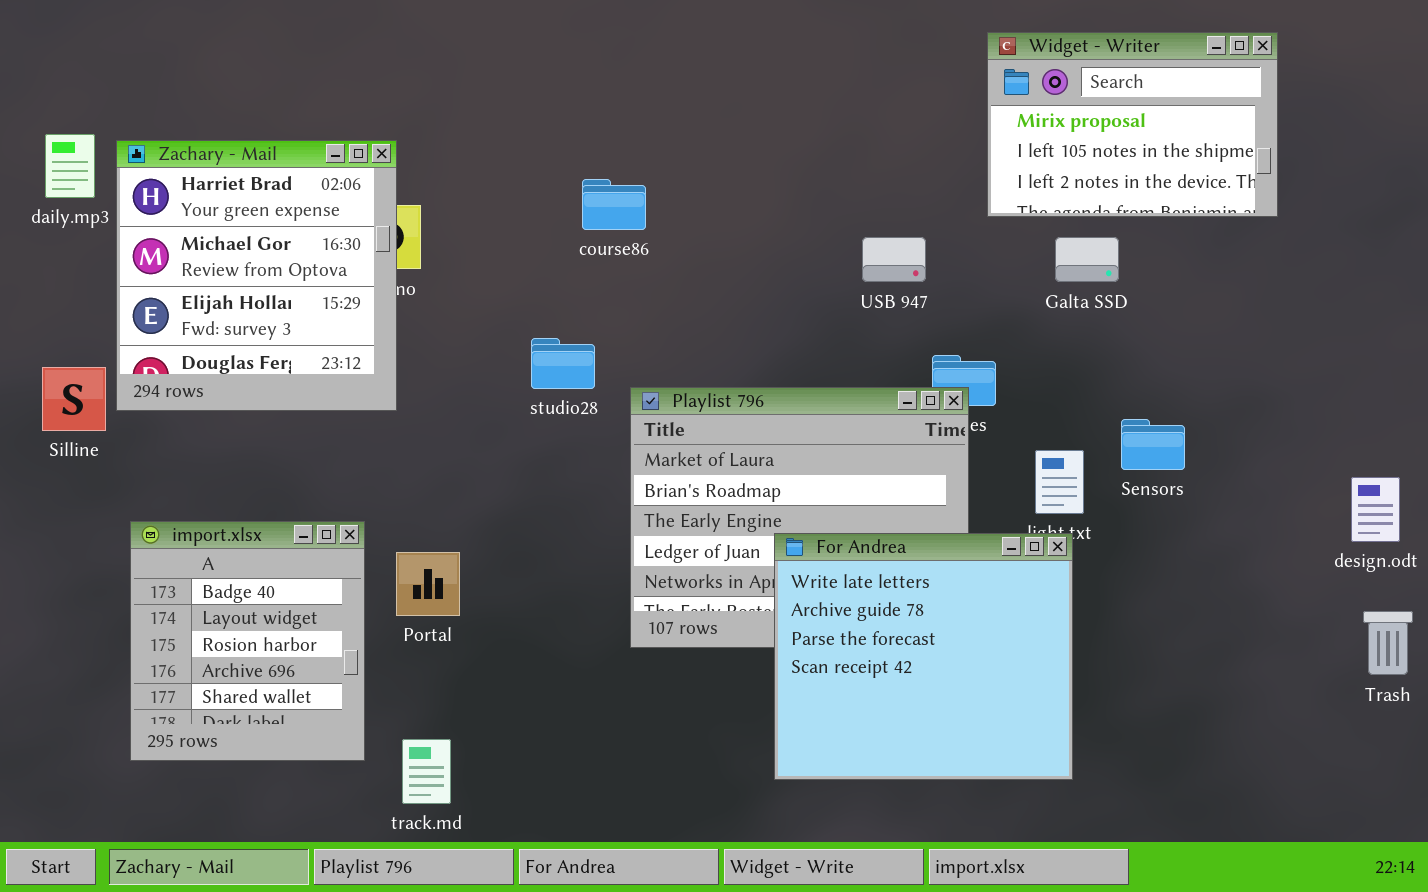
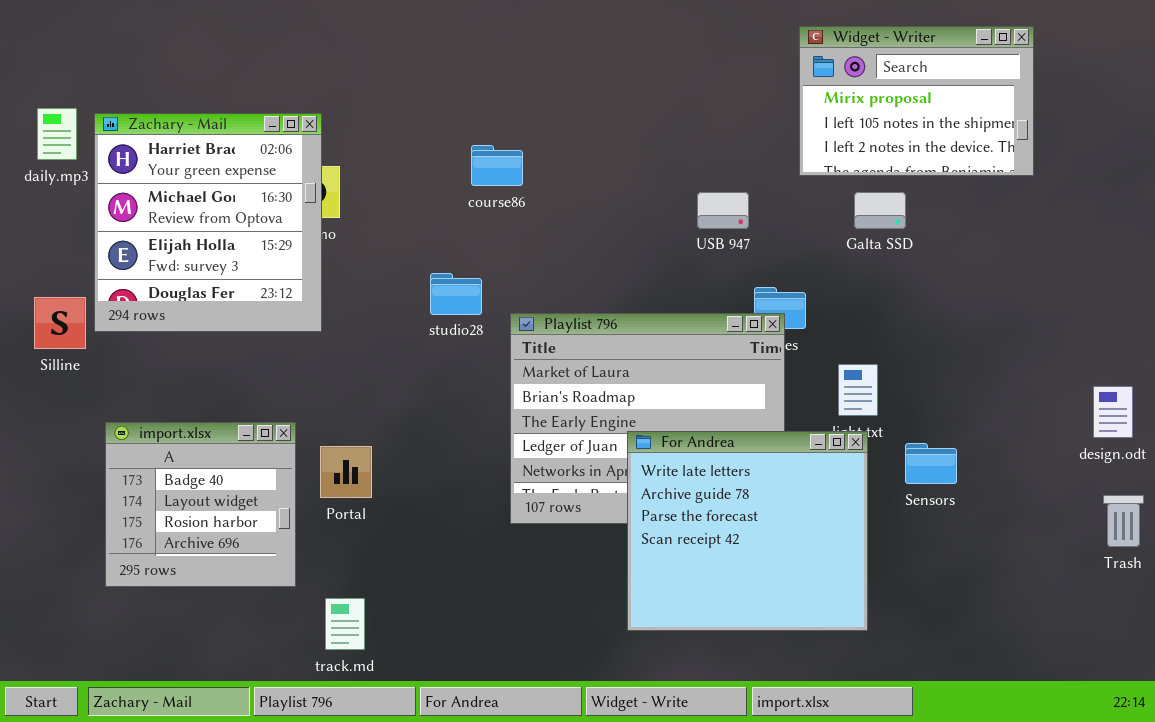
Sensors: [1121,419,1185,470] -> [905,443,957,484], moved
import.xlsx: [130,521,365,761] -> [105,422,296,587], resized

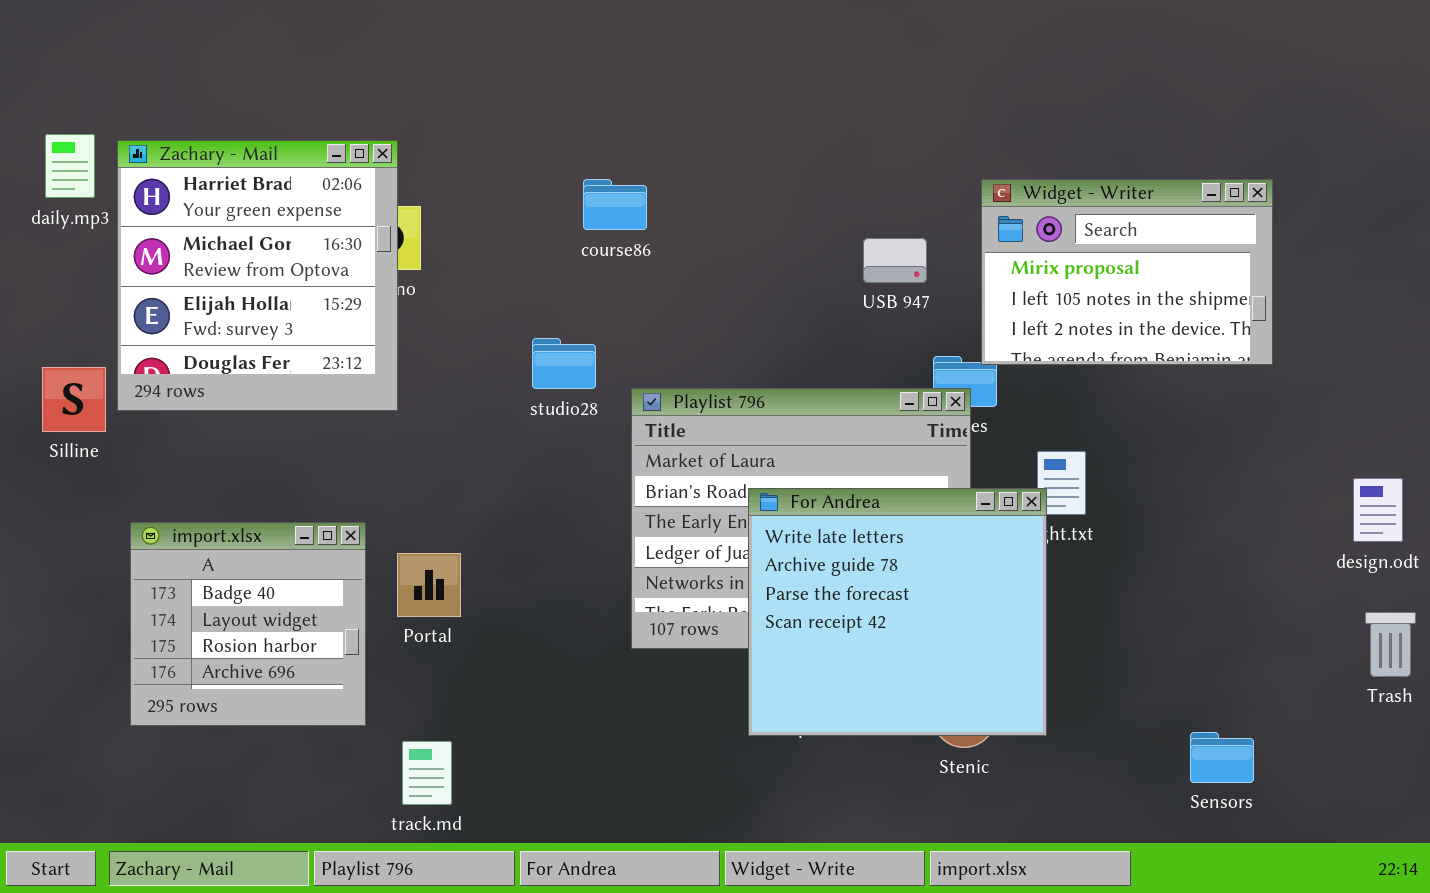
Widget - Writer: [799,26,1034,176] -> [981,179,1273,365], moved
For Andrea: [627,431,868,631] -> [748,488,1047,736], moved
Sensors: [905,443,957,484] -> [1190,732,1254,783], moved

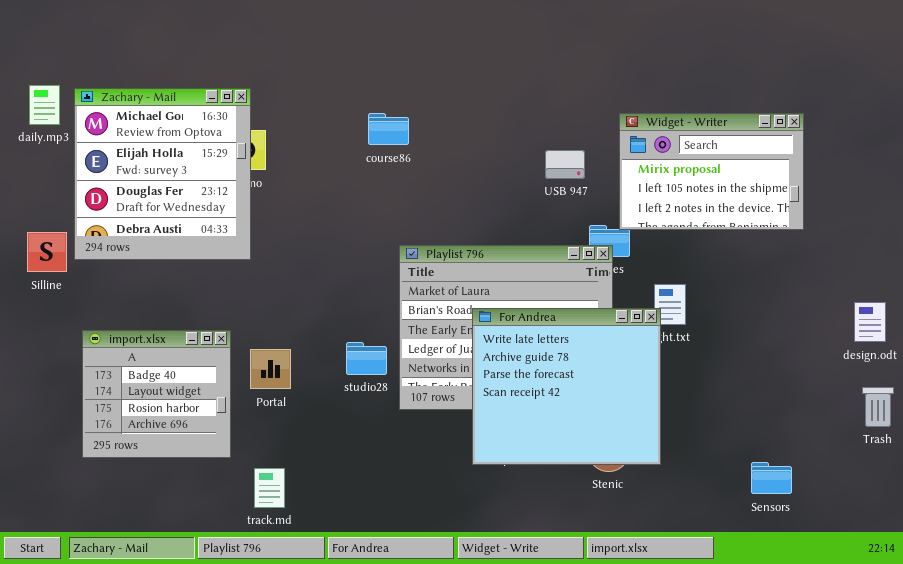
Zachary - Mail: [117,140,398,411] -> [74,88,251,260], scrolled down 1 row
studio28: [532,338,596,389] -> [346,342,387,375], moved

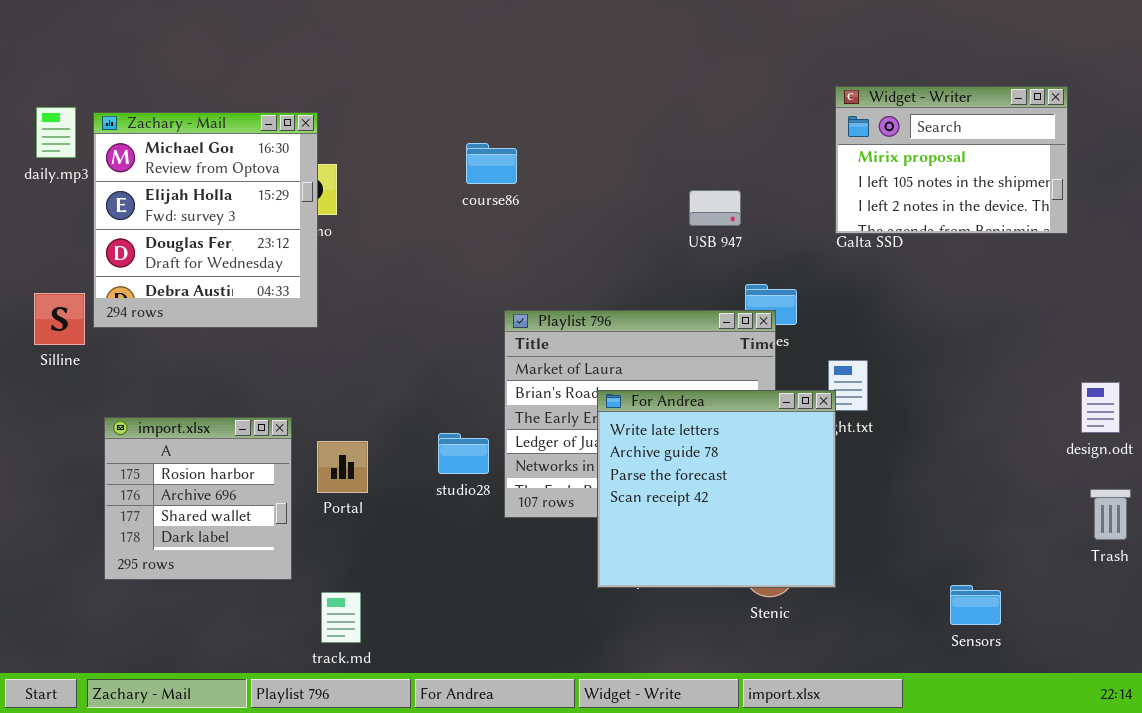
Widget - Writer: [619,113,804,230] -> [835,86,1068,234], moved
import.xlsx: [82,330,231,458] -> [104,417,292,580], scrolled down 2 rows

